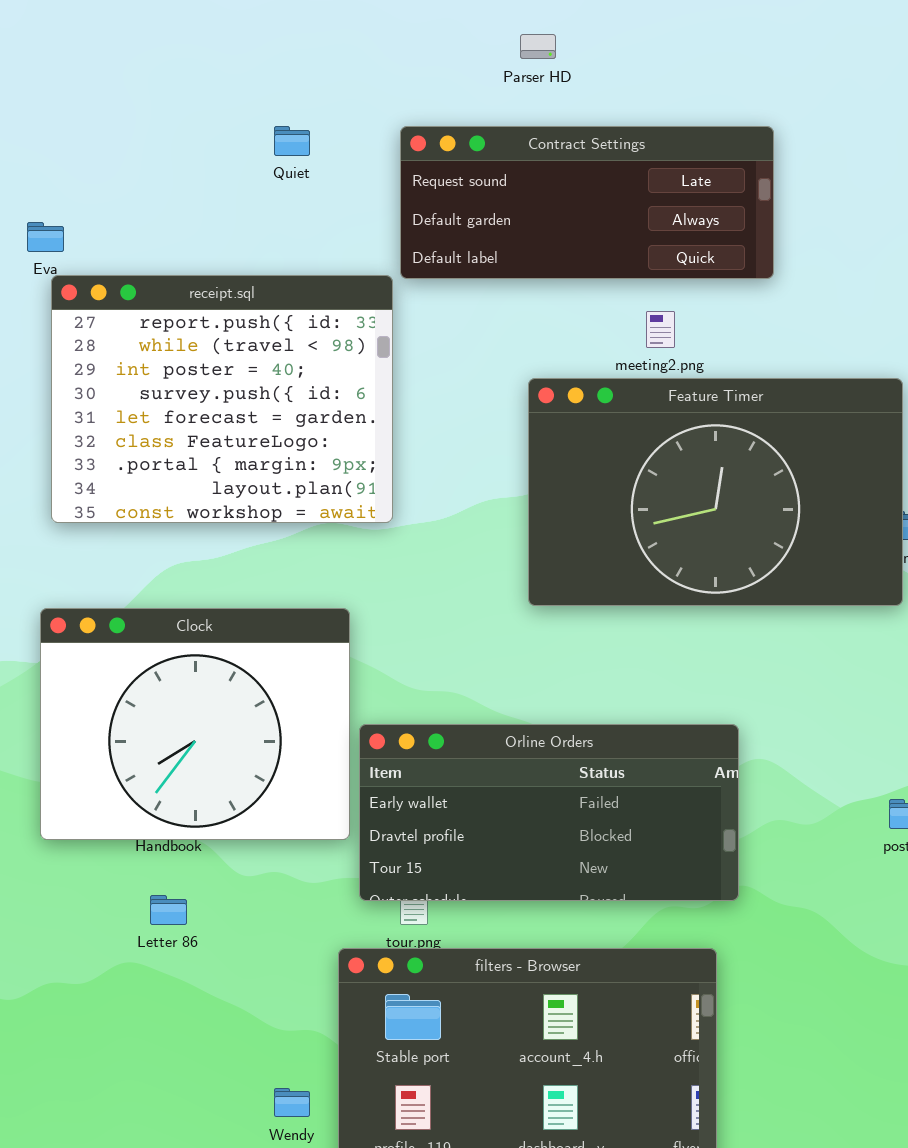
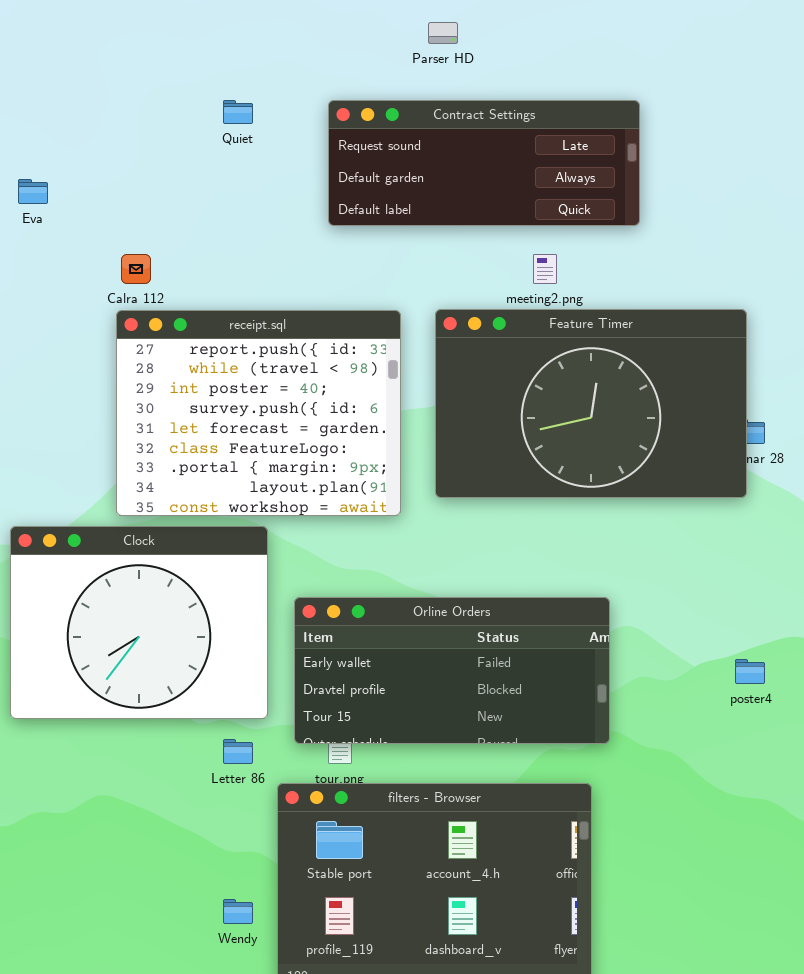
receipt.sql: [51,275,393,523] -> [116,310,401,516], moved
Clock: [40,608,350,840] -> [10,526,268,719], moved
Letter 86: [150,895,187,925] -> [223,739,253,764], moved

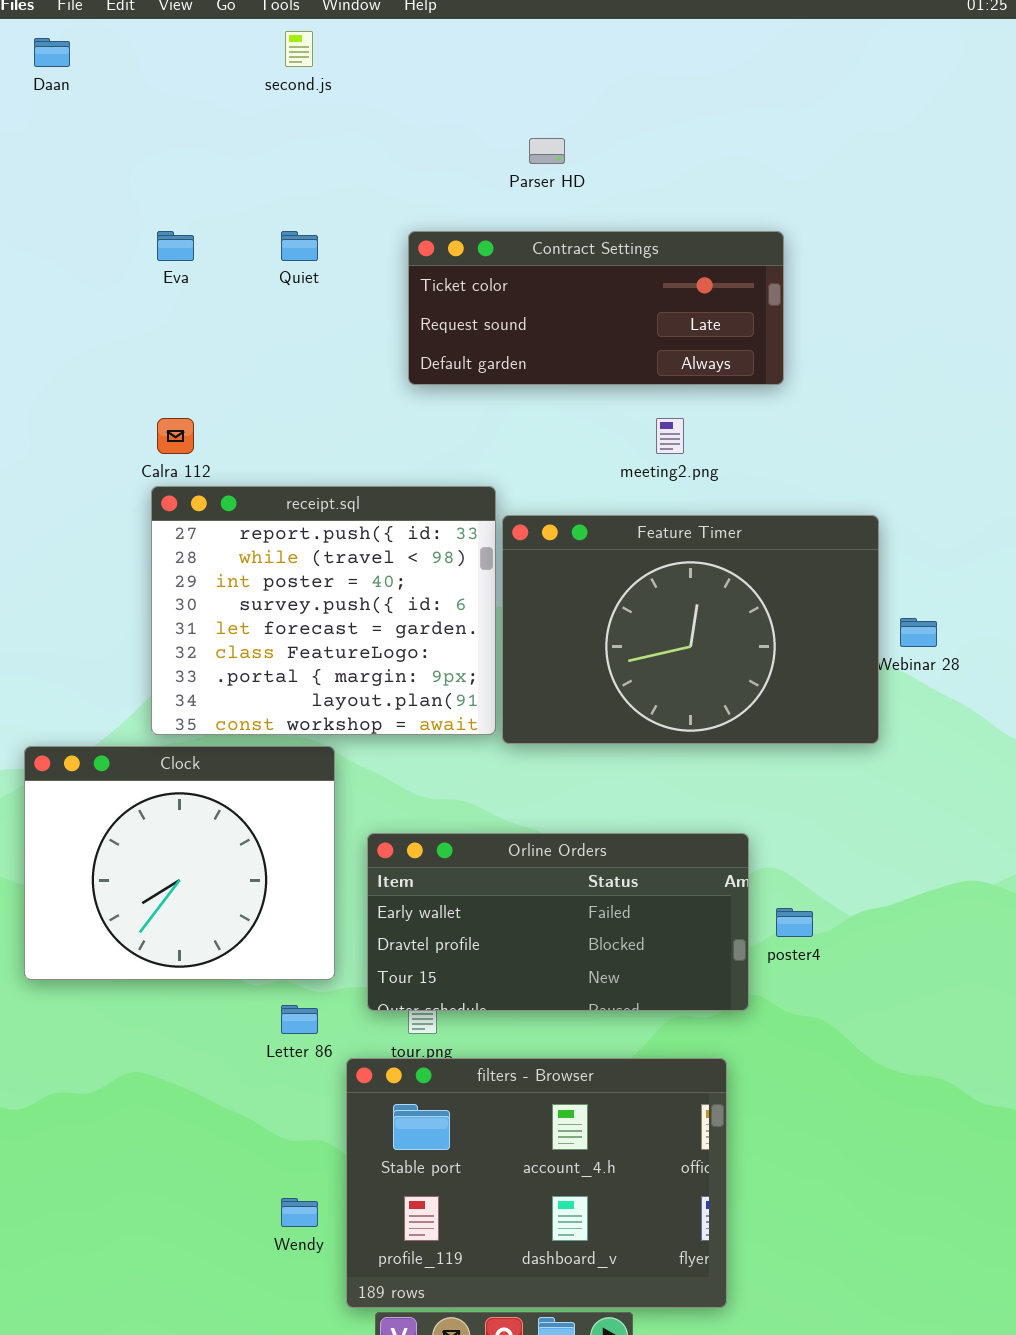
Contract Settings: [328,100,640,226] -> [408,231,784,385], scrolled up 1 row
Eva: [18,179,48,204] -> [157,231,194,261], moved
Feature Timer: [435,309,747,498] -> [502,515,879,744], moved
poster4: [735,659,765,684] -> [776,908,813,937], moved

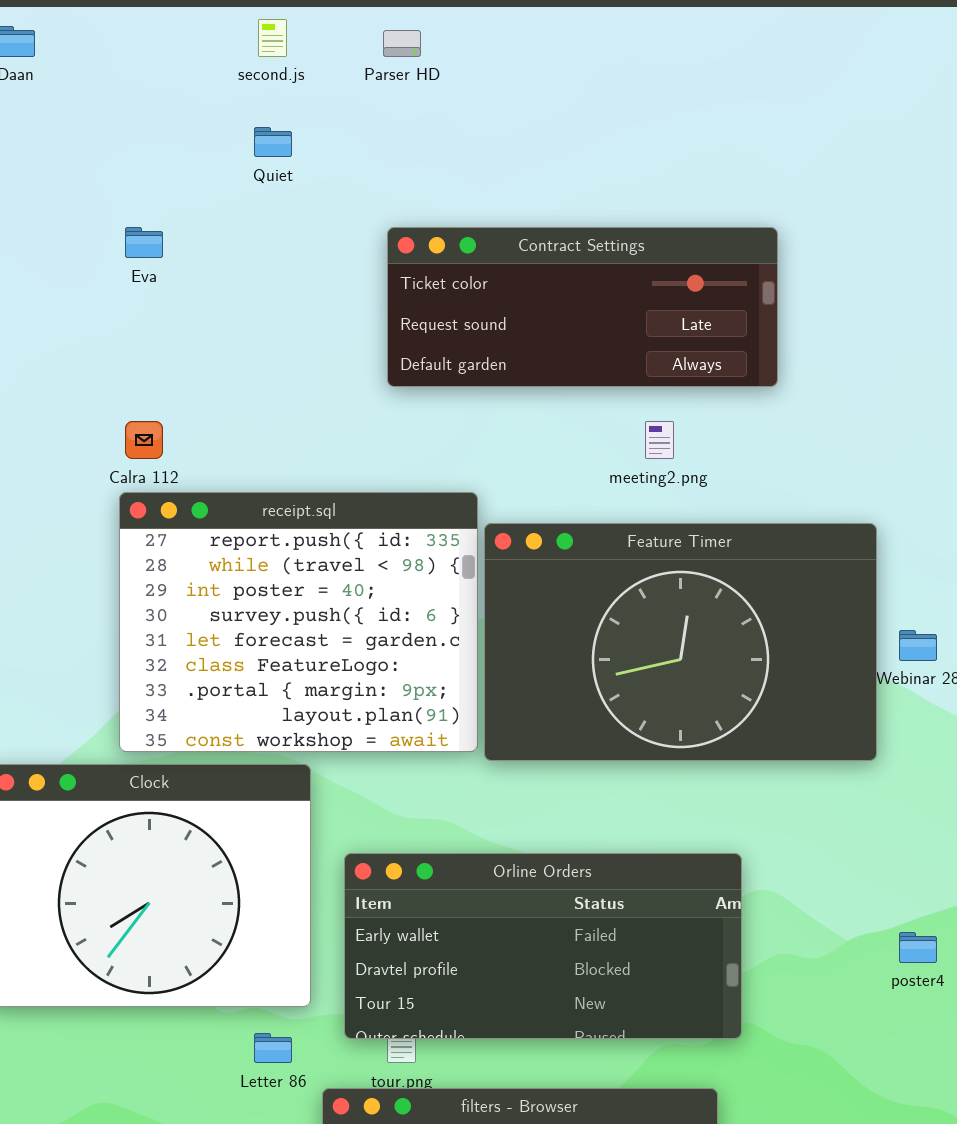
Parser HD: [529,138,565,164] -> [383,30,421,57], moved
Quiet: [281,231,318,261] -> [254,127,292,157], moved
poster4: [776,908,813,937] -> [899,932,937,963], moved

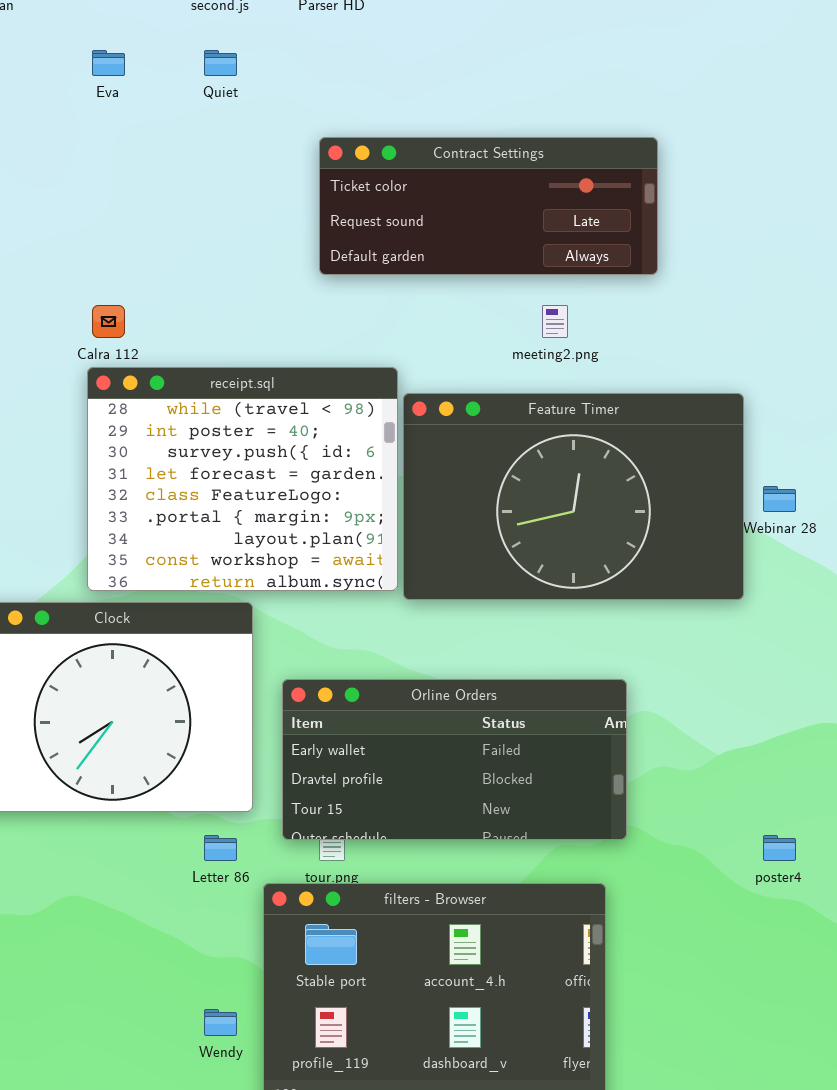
Eva: [125,227,163,258] -> [92,50,125,76], moved
receipt.sql: [119,492,478,752] -> [87,367,398,591], scrolled down 1 row
poster4: [899,932,937,963] -> [763,835,796,861], moved

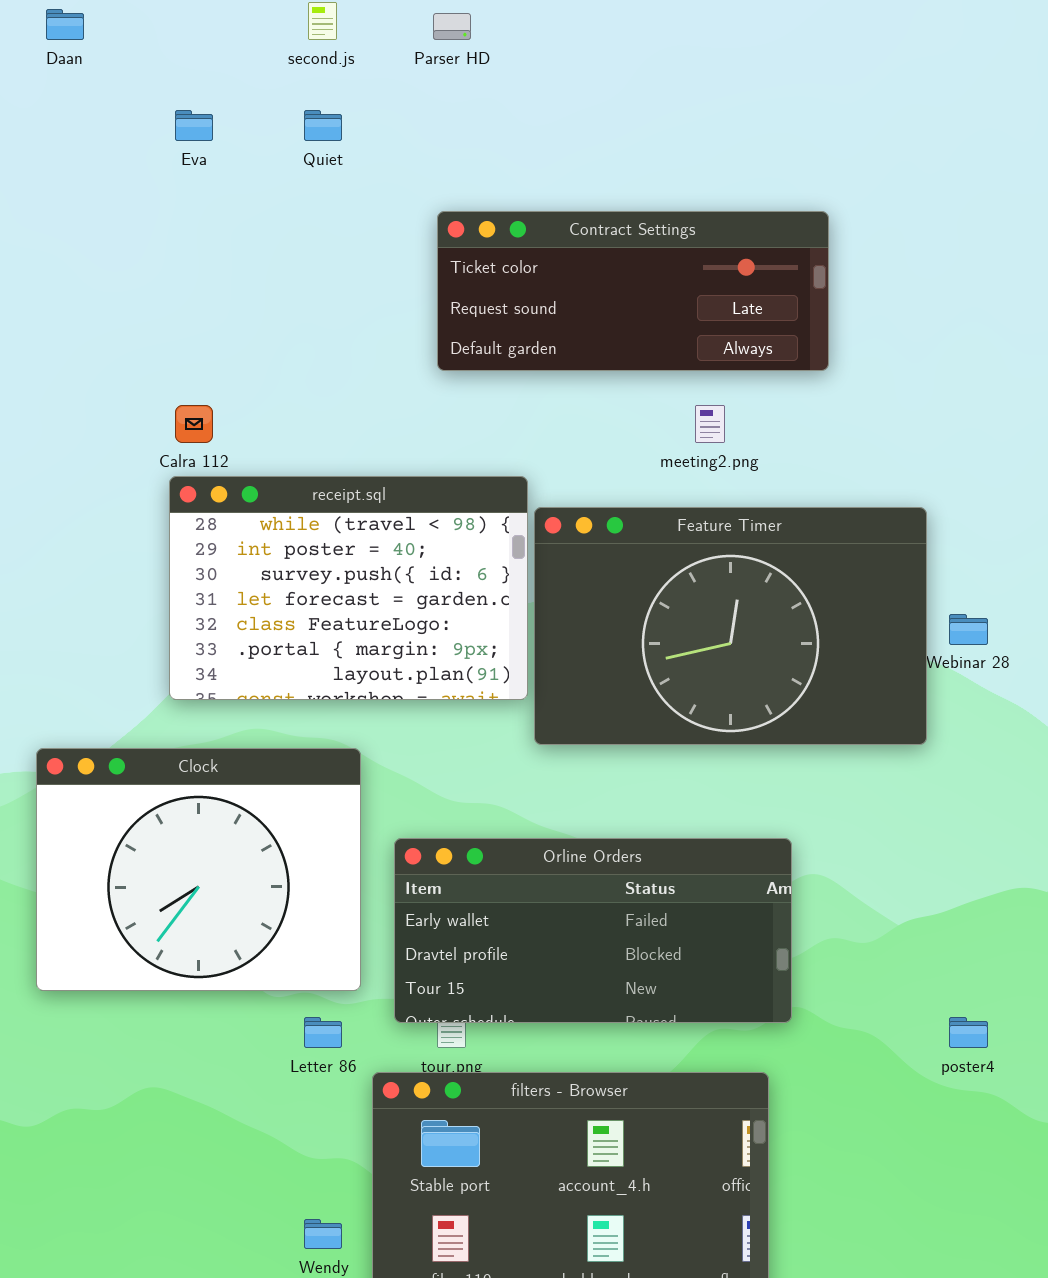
receipt.sql: [87,367,398,591] -> [169,476,528,700], resized

